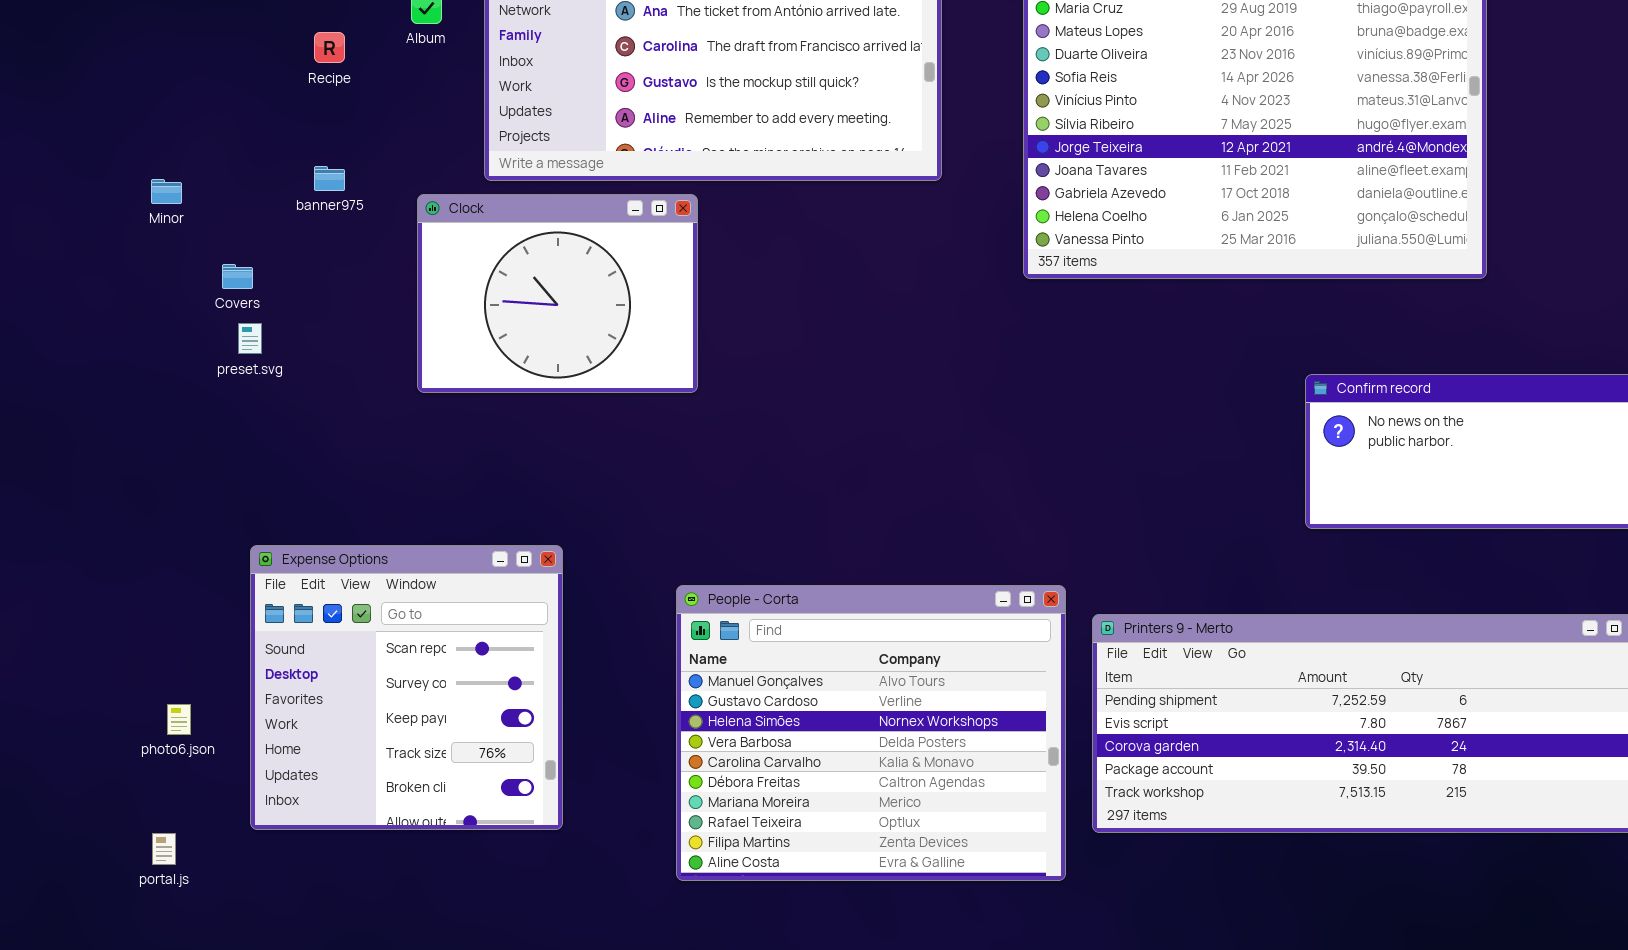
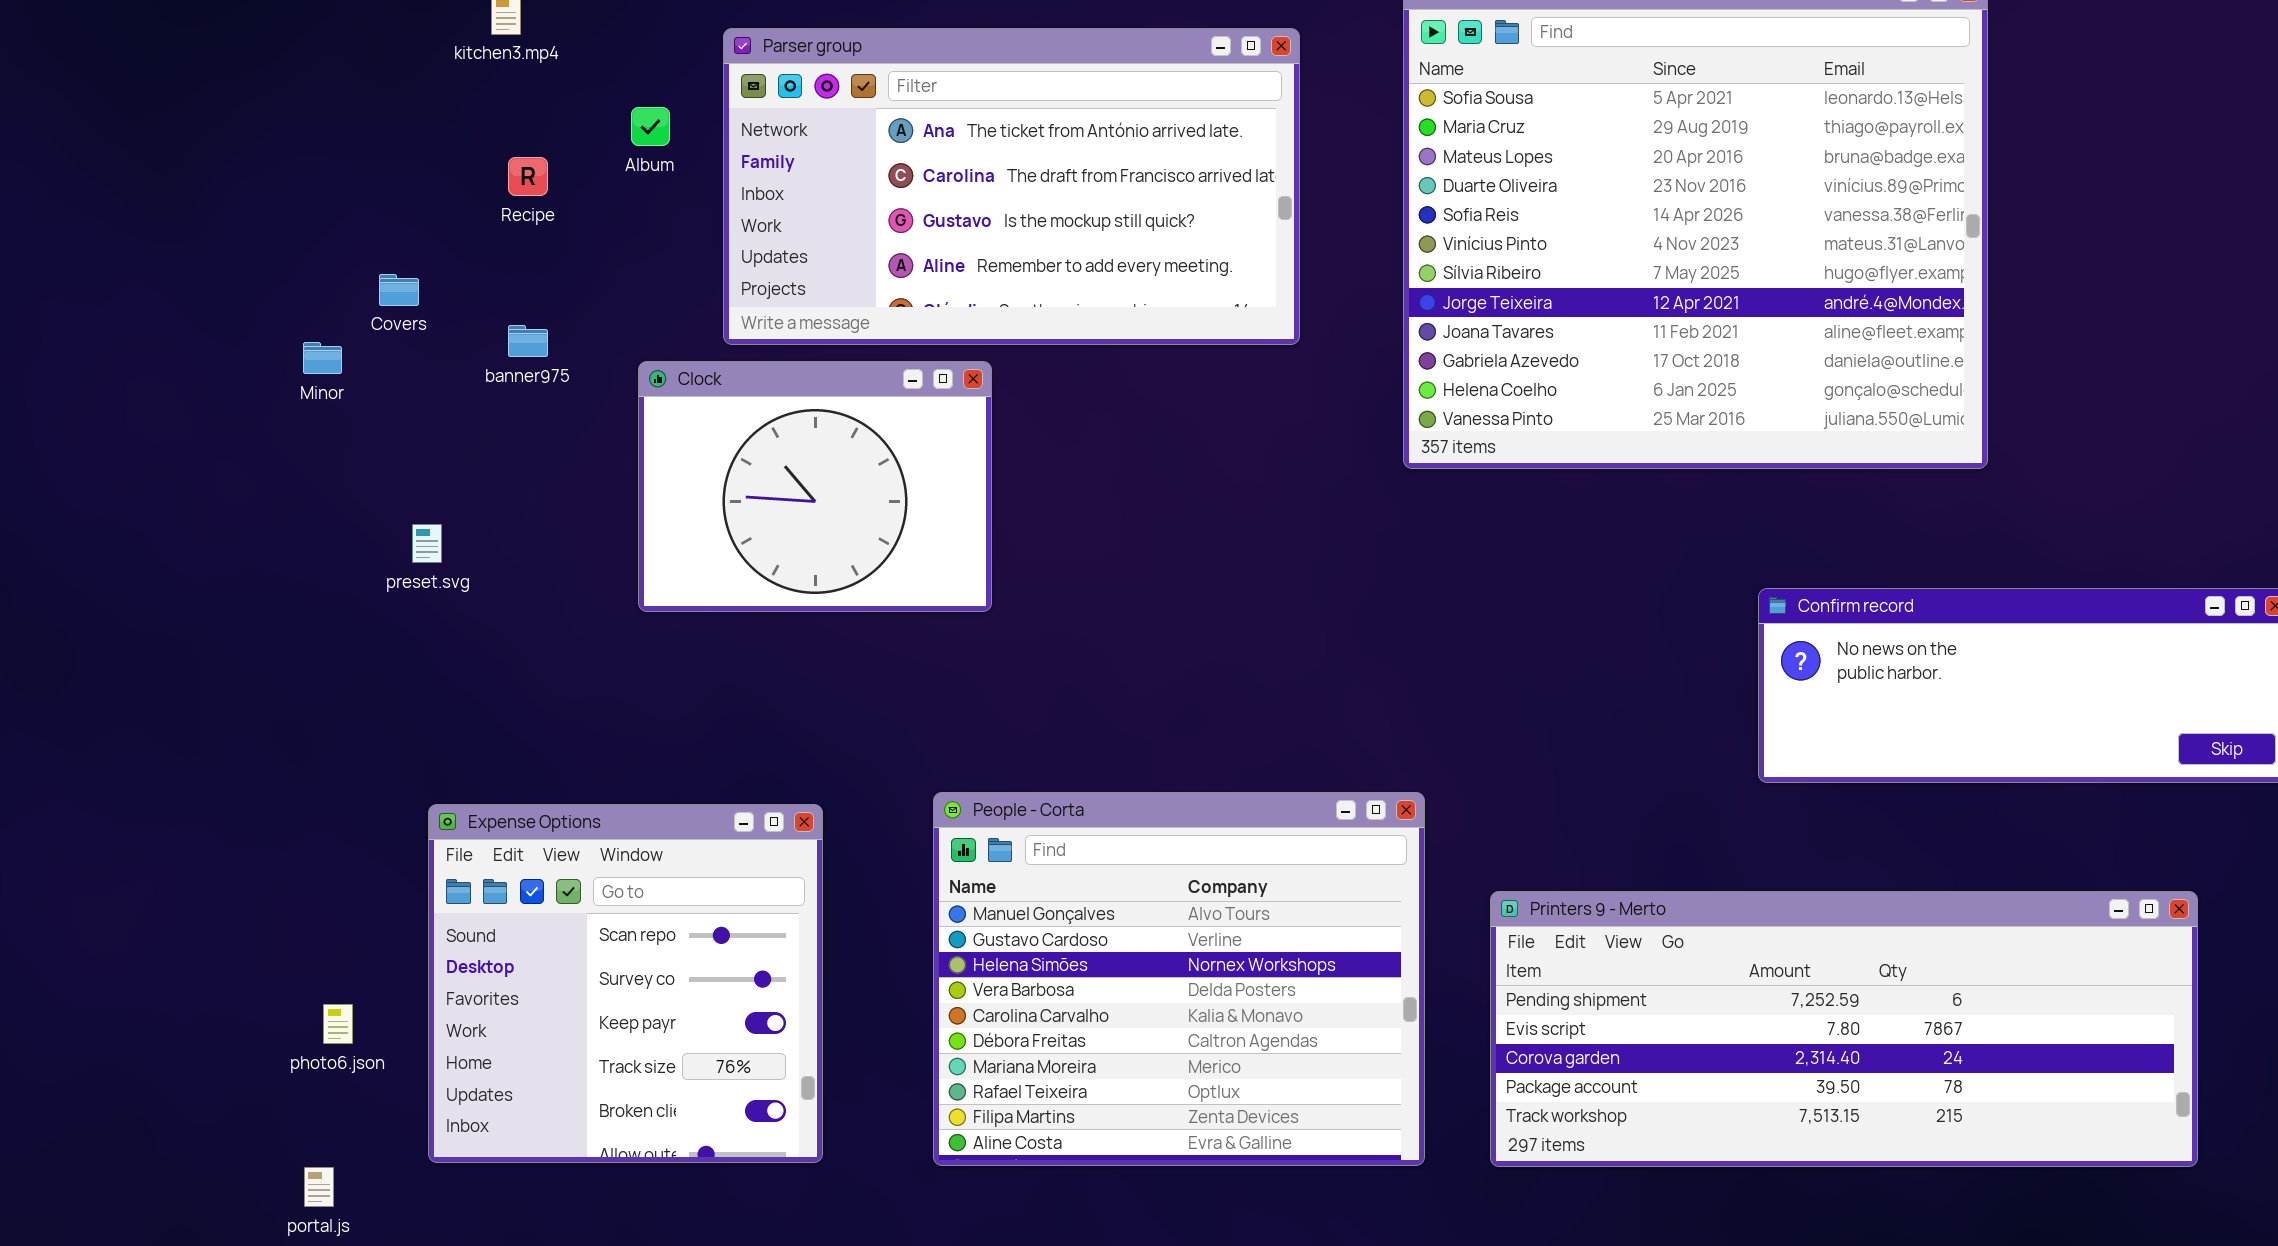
Covers: [222,264,253,289] -> [379,274,419,306], moved
People - Corta: [676,585,1066,881] -> [933,792,1425,1166], moved

